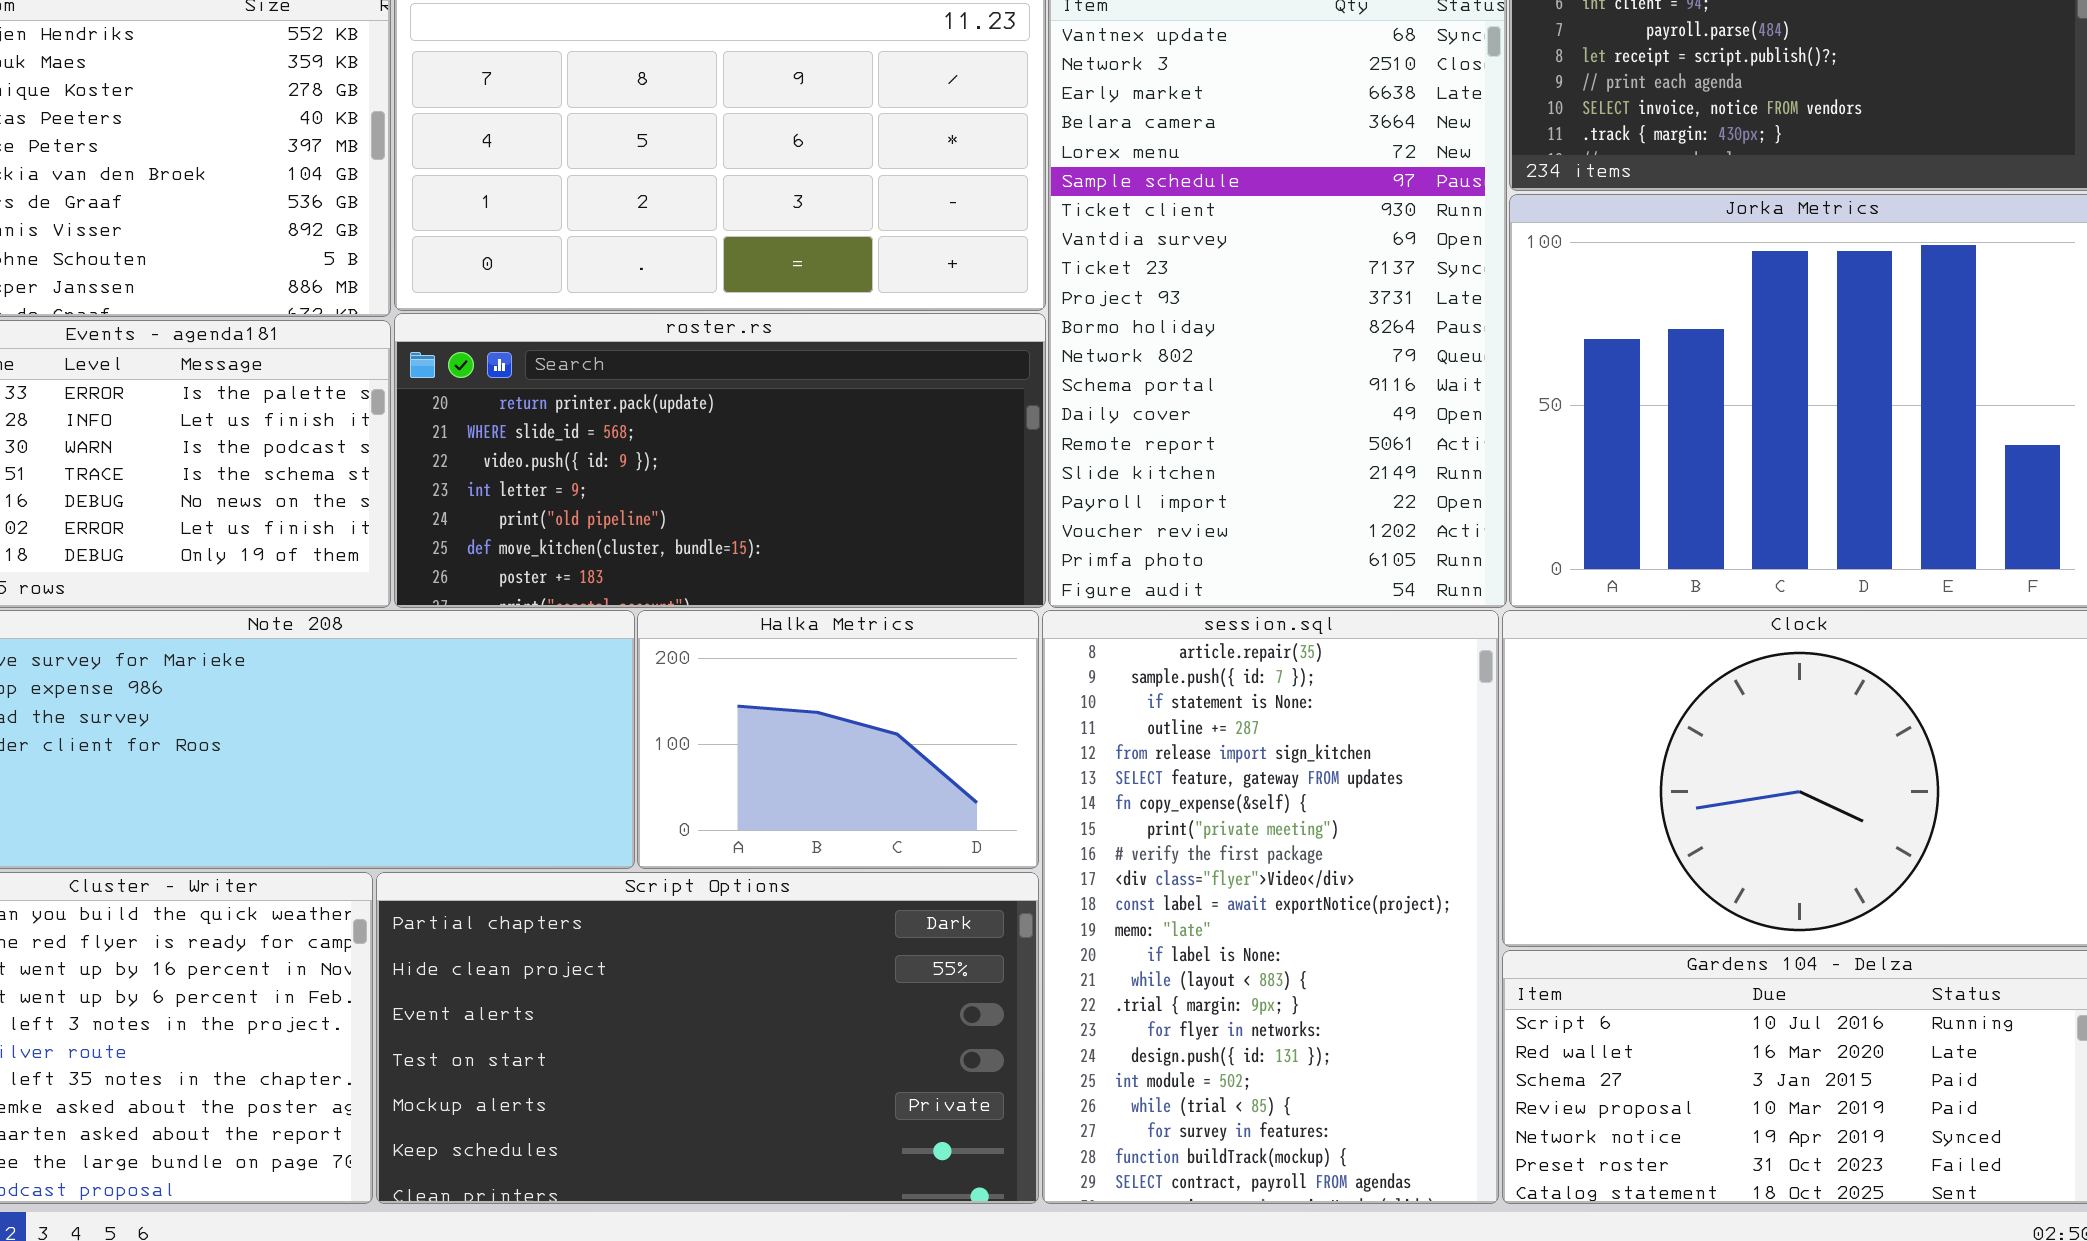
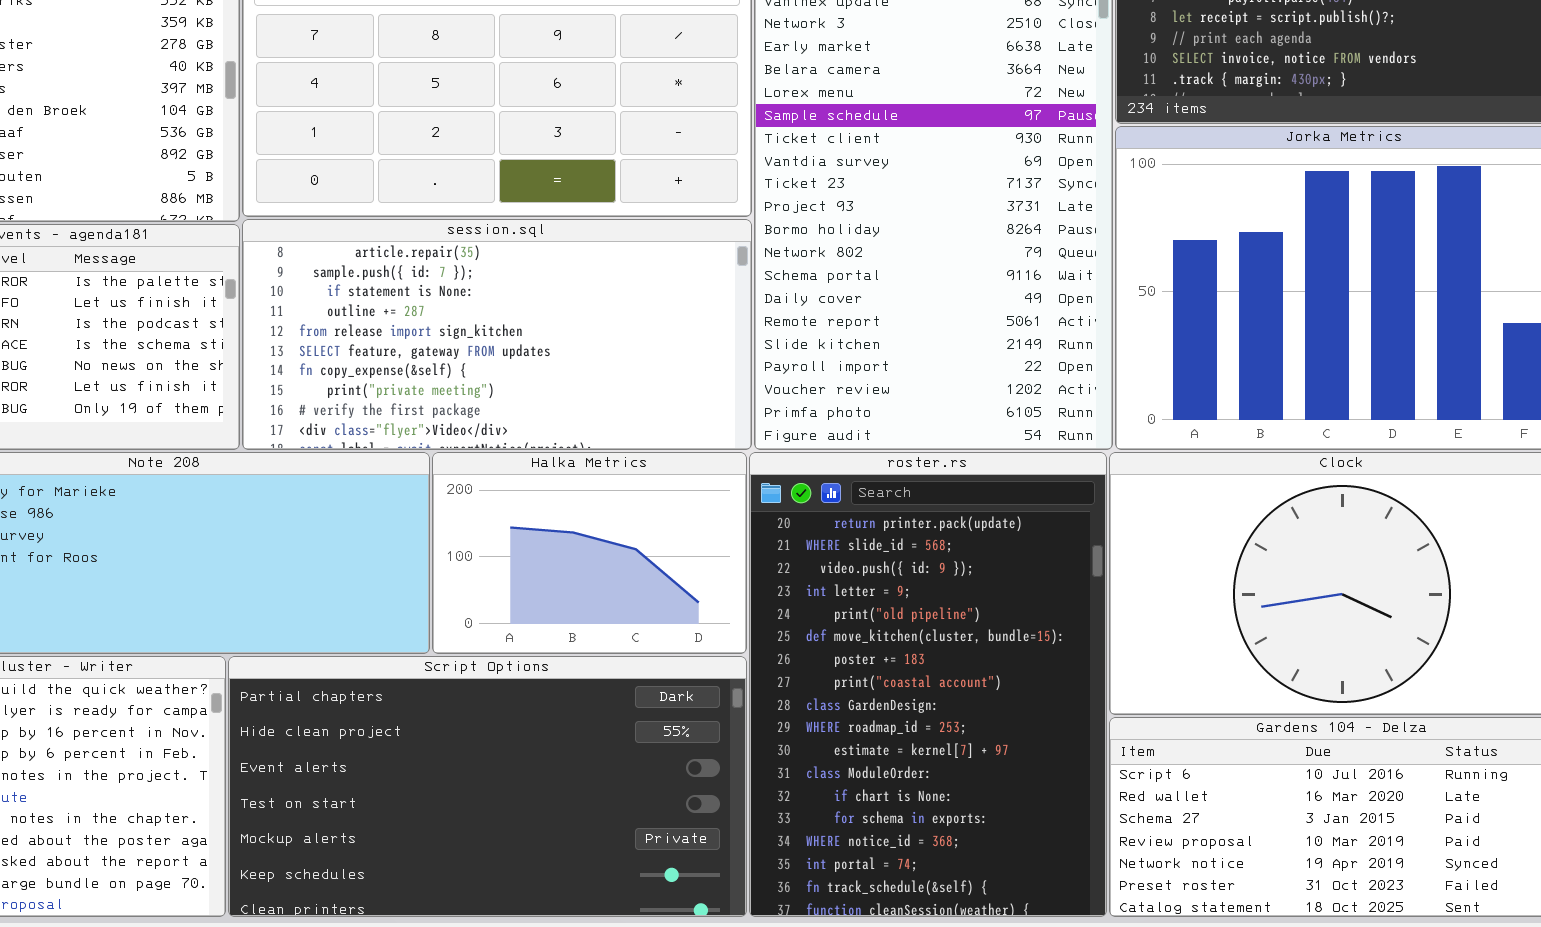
roster.rs: [394,313,1046,608] -> [749,452,1107,917], moved, resized
session.sql: [1042,610,1499,1204] -> [242,219,752,450], moved, resized

